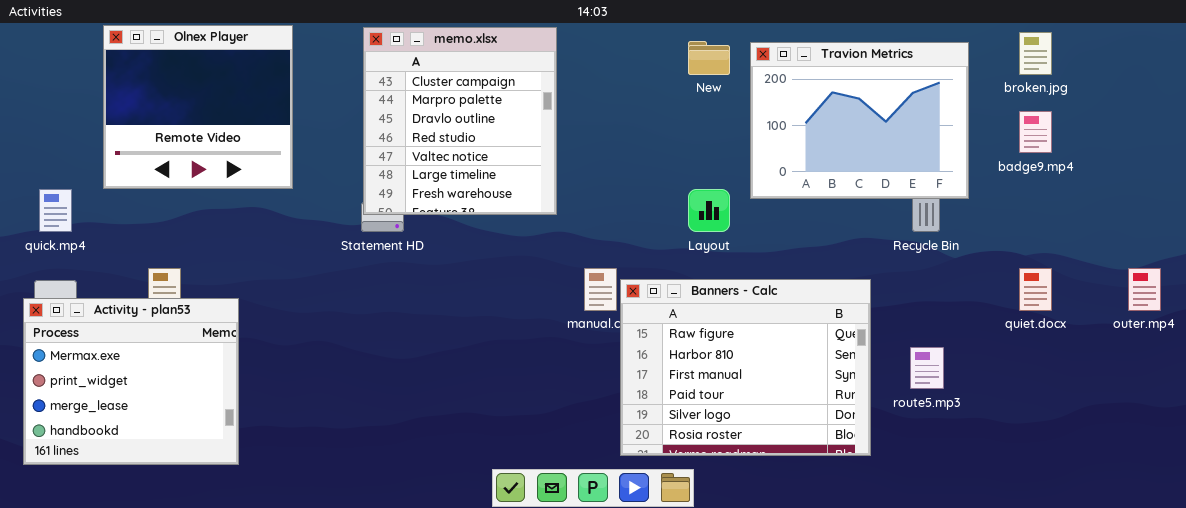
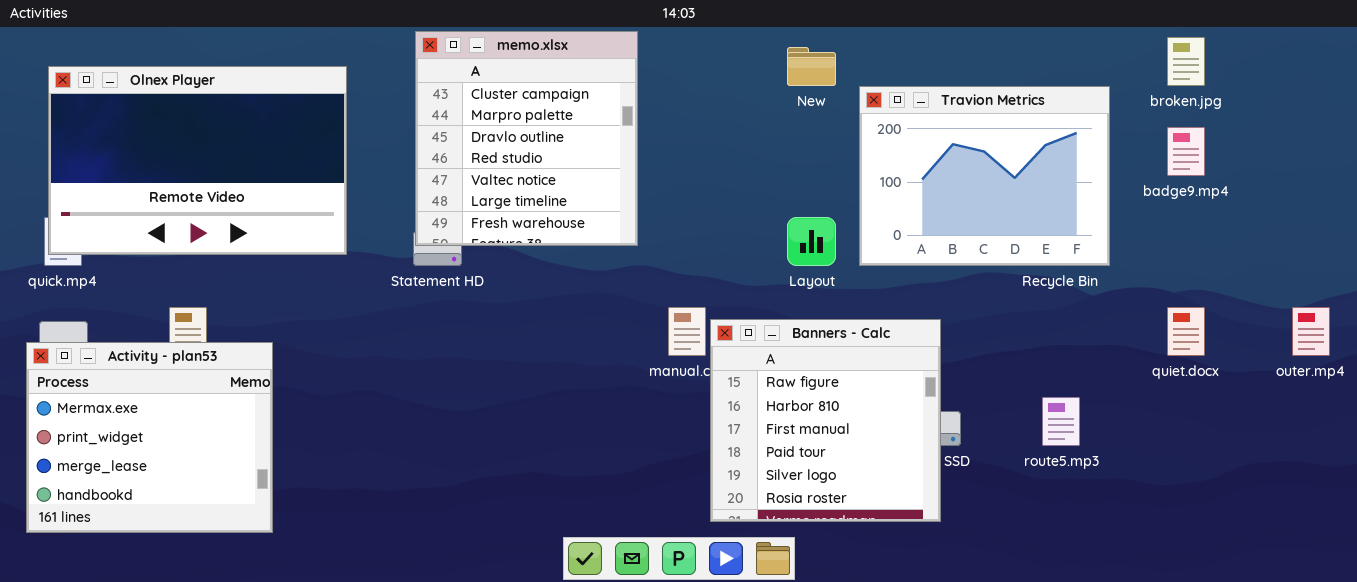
Olnex Player: [103,25,293,189] -> [48,66,347,255], moved, resized
Travion Metrics: [750,42,969,199] -> [859,86,1110,266], moved
Banners - Calc: [620,279,871,456] -> [710,319,941,522], resized

